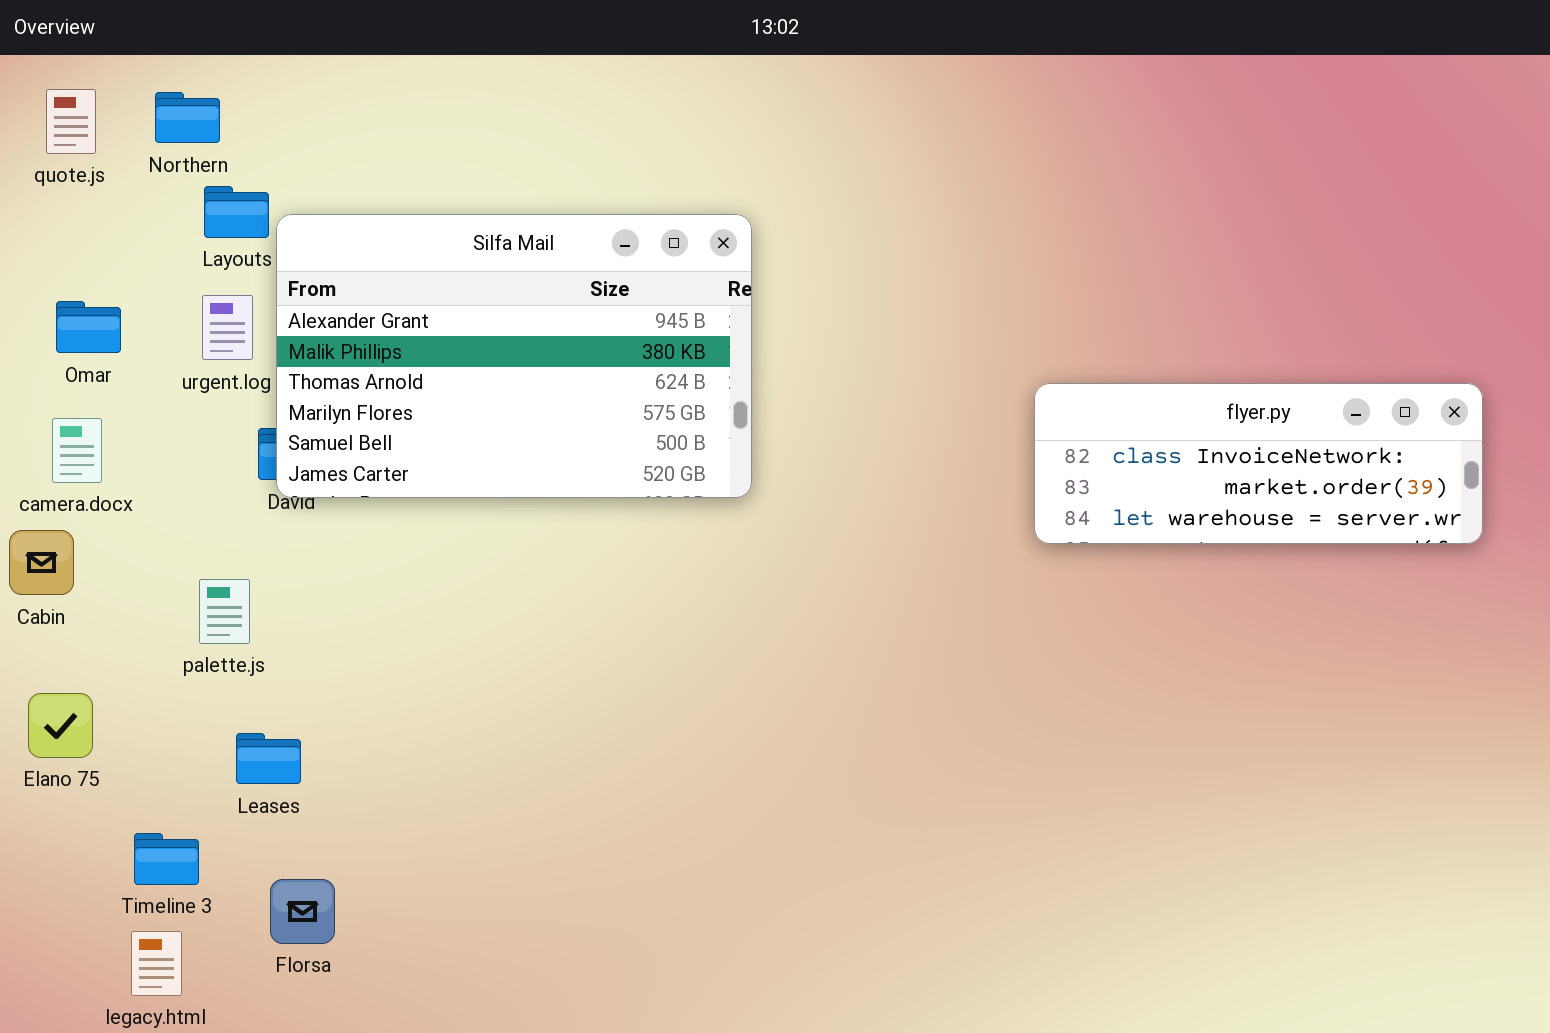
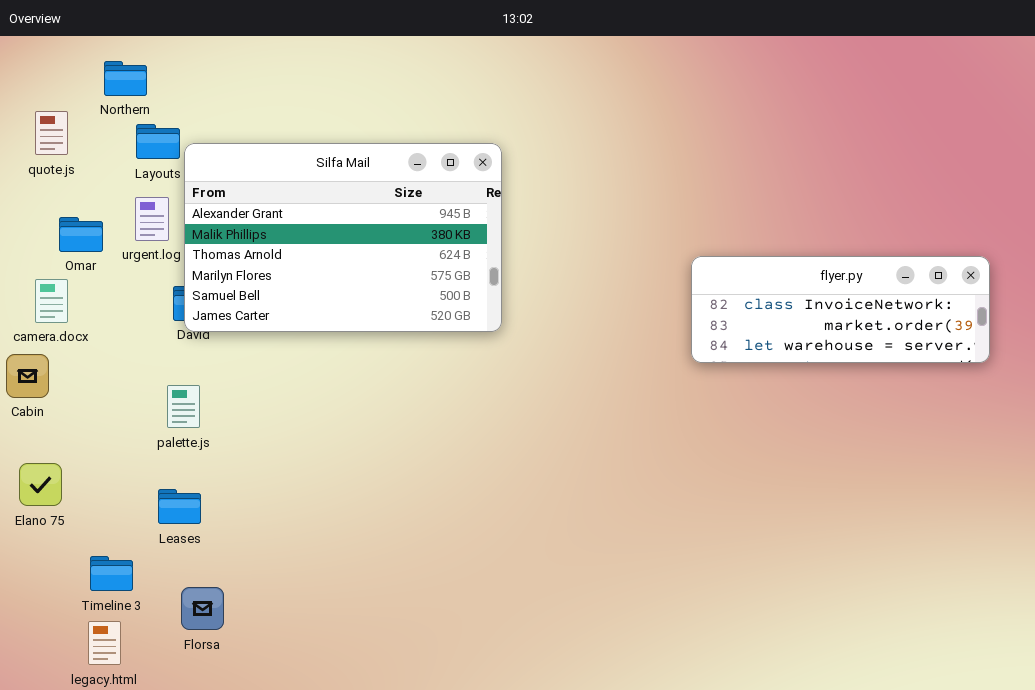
quote.js: [46,89,96,154] -> [35,111,68,155], moved
Omar: [56,301,121,353] -> [59,217,103,252], moved
palette.js: [199,579,250,644] -> [167,385,200,428], moved

